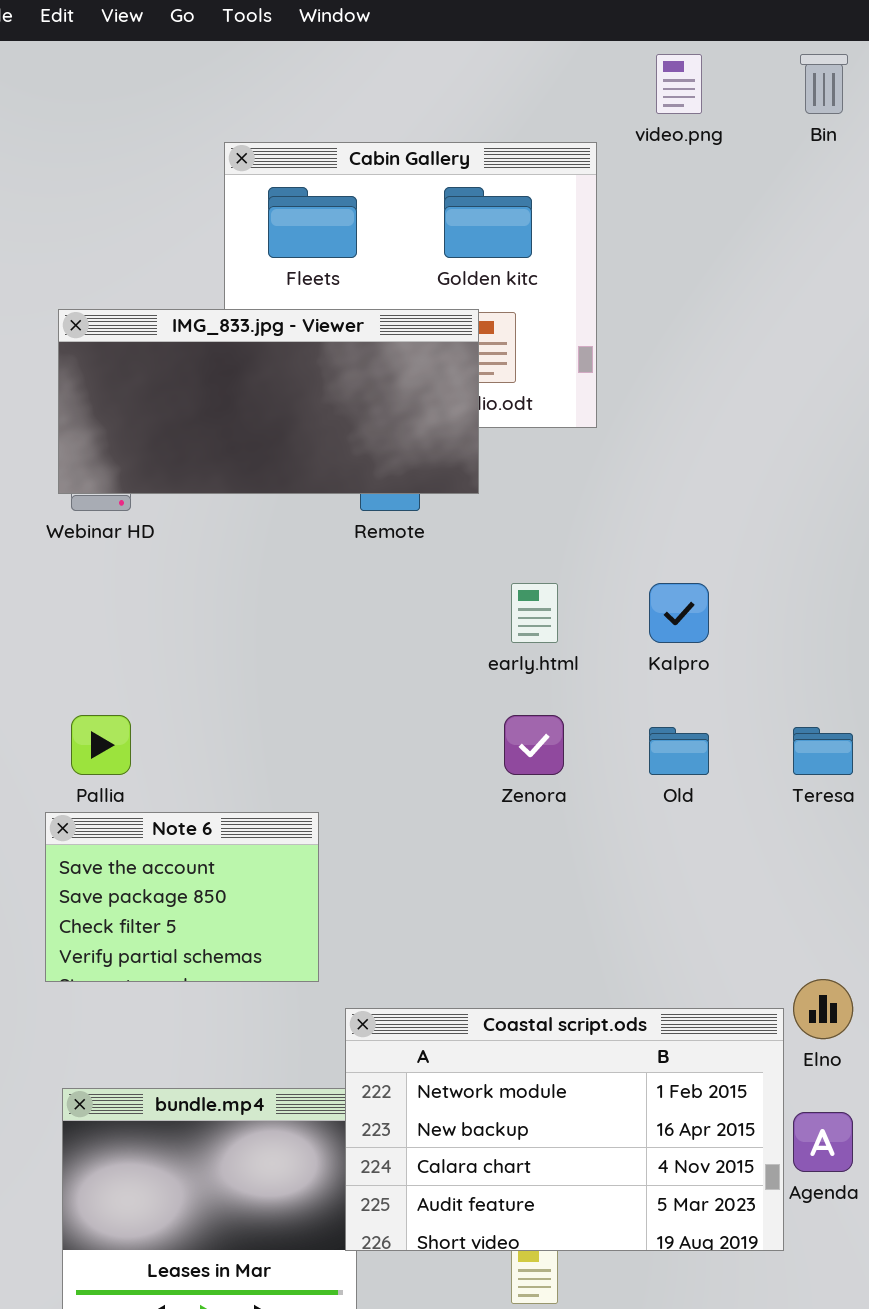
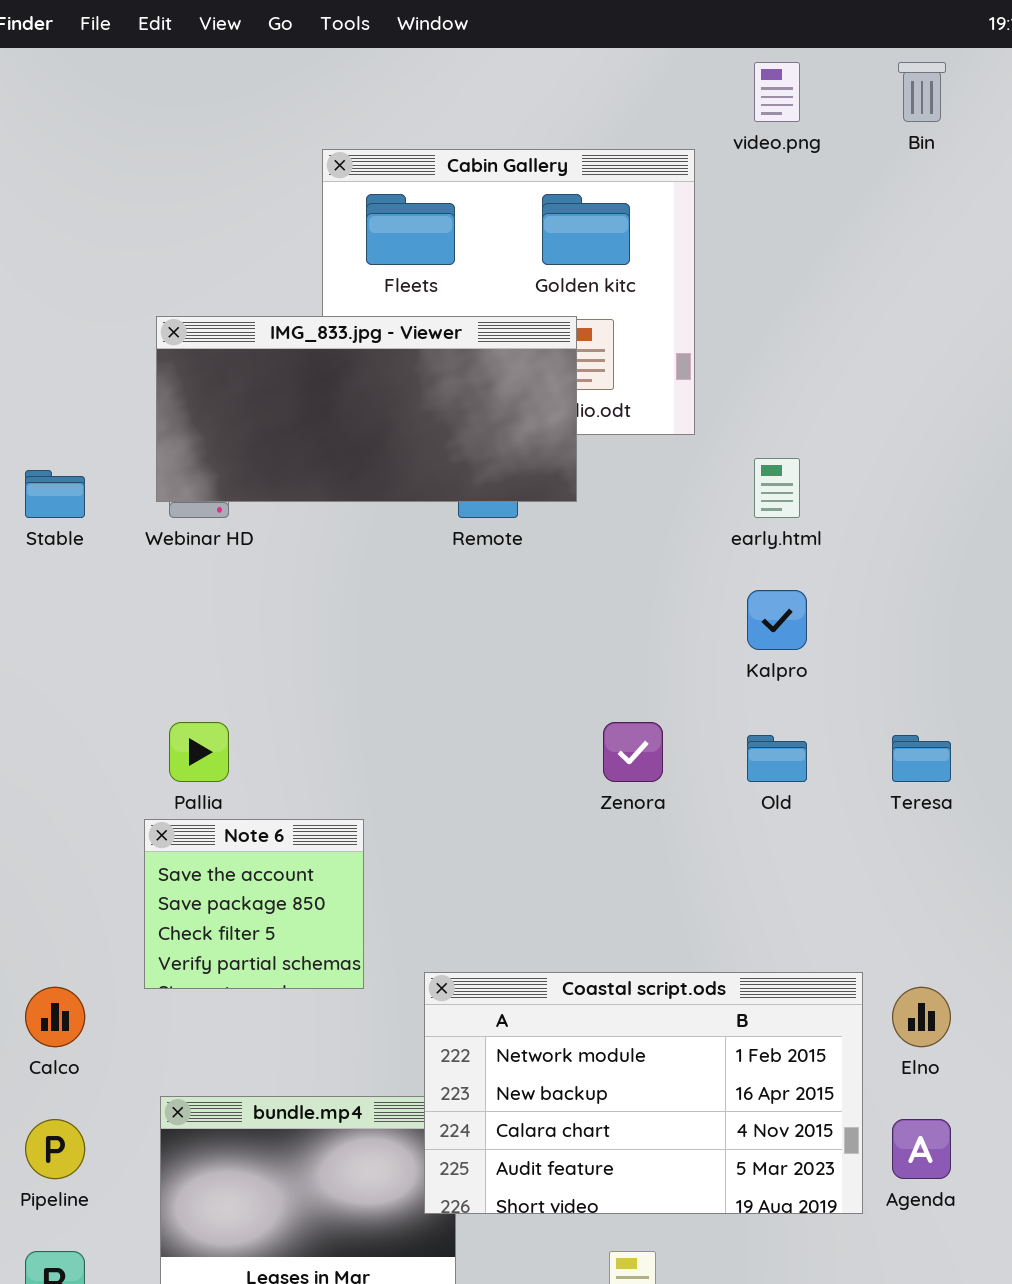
early.html: [511,583,558,643] -> [754,458,800,518], moved
Note 6: [45,812,319,982] -> [144,819,364,989], resized
Coastal script.ods: [345,1008,784,1251] -> [424,972,863,1214], moved

